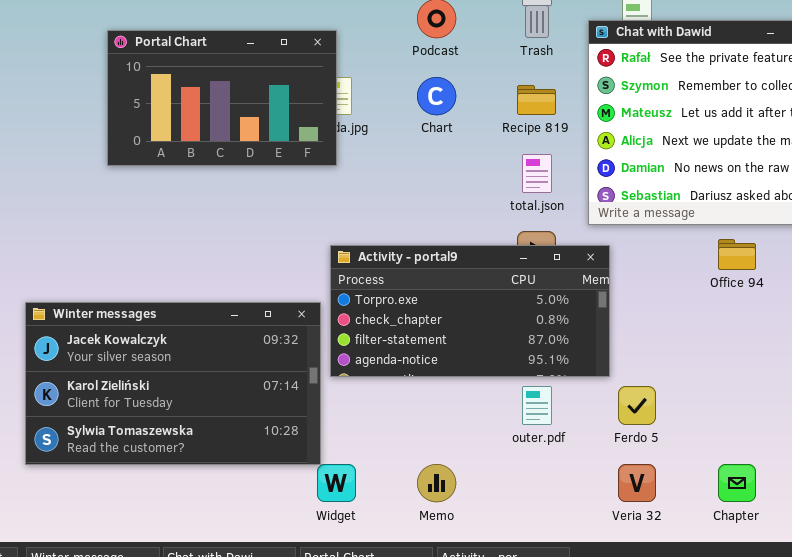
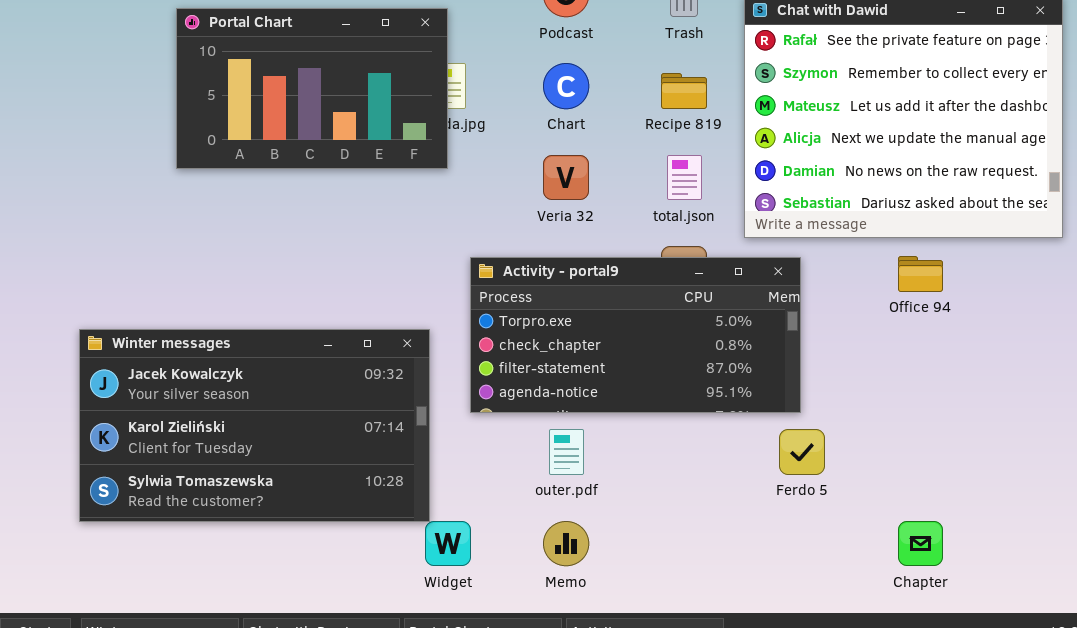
Activity - portal9: [330,245,610,377] -> [470,257,801,413], moved
outer.pdf: [522,386,552,425] -> [549,429,584,475], moved
Veria 32: [618,464,656,502] -> [543,155,589,200], moved

